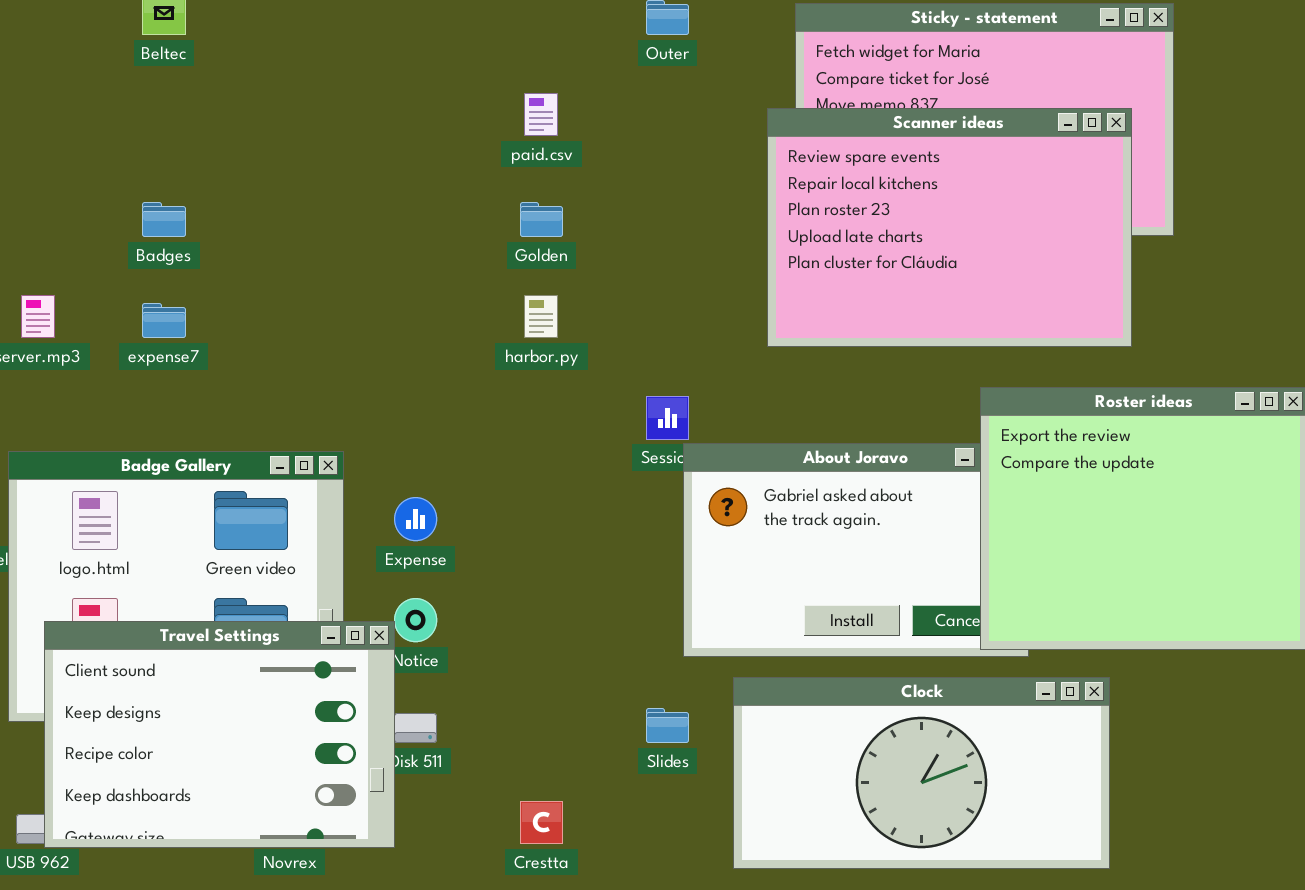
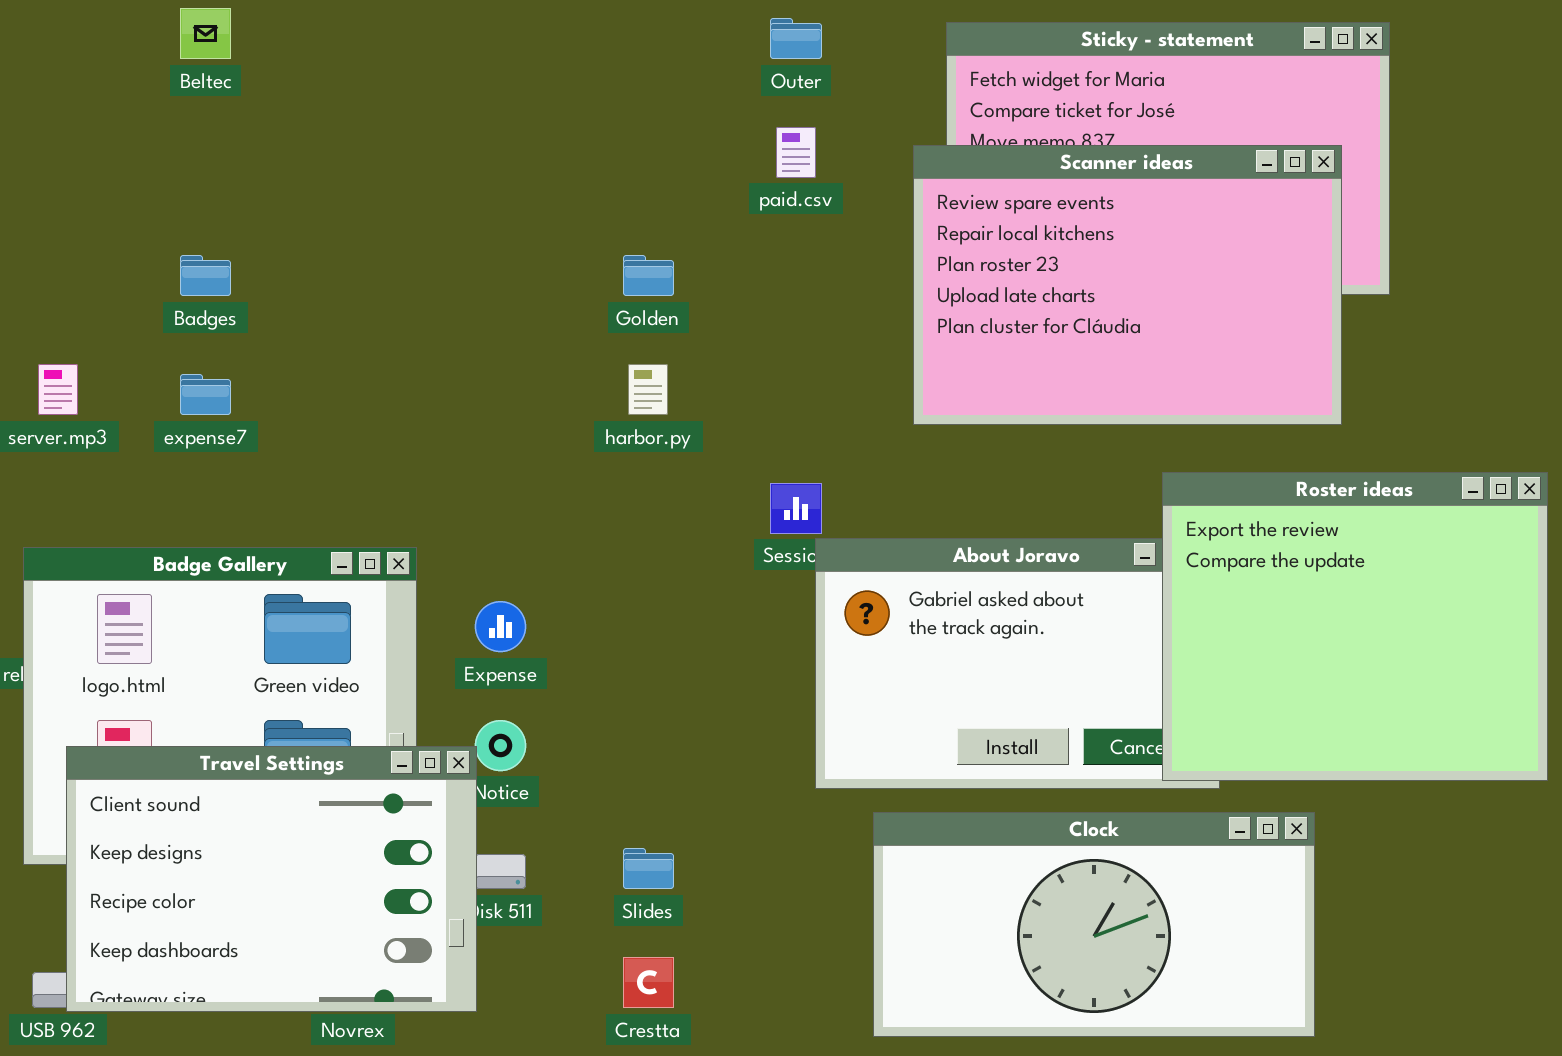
paid.csv: [524,93,558,136] -> [776,127,816,178], moved
Slides: [646,708,689,743] -> [623,848,674,889], moved

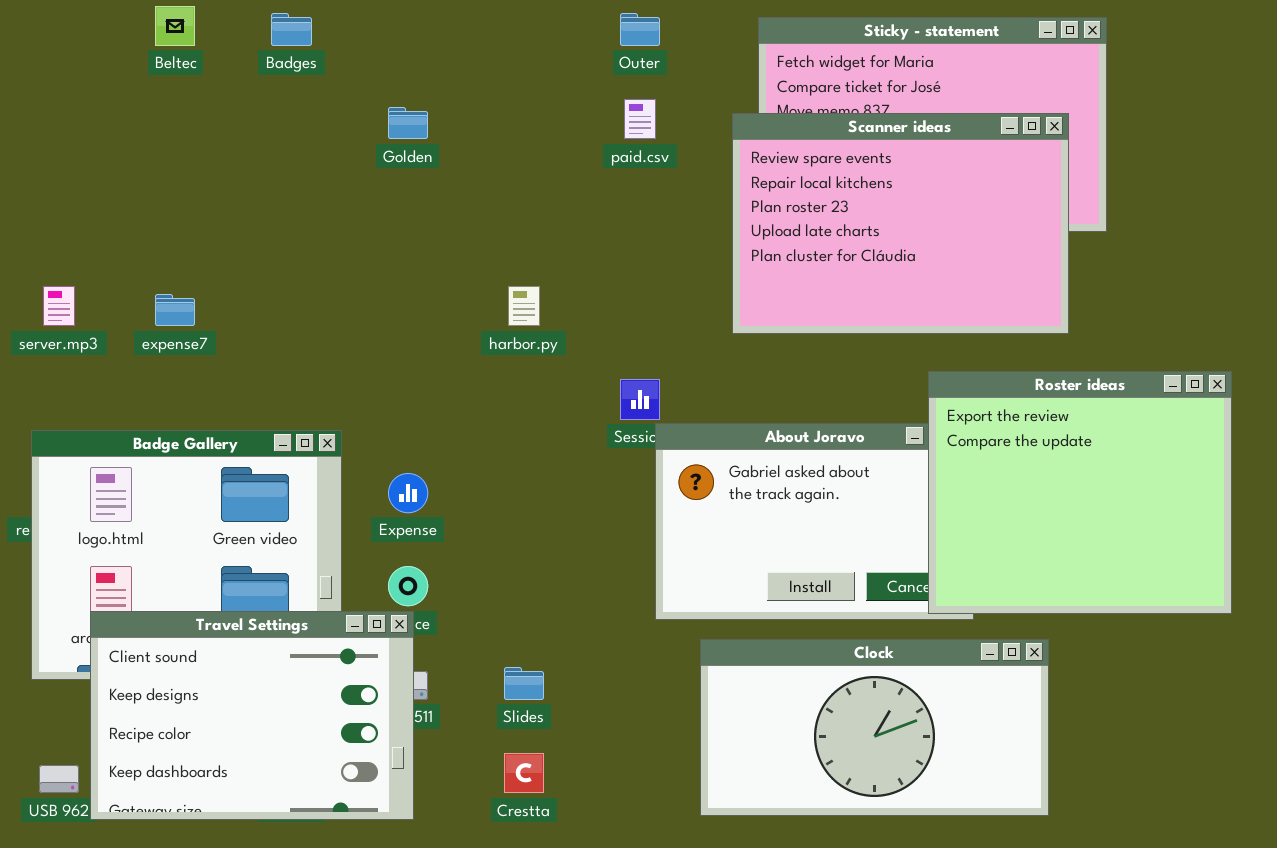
Badges: [180,255,231,296] -> [271,13,312,46], moved
Golden: [623,255,674,296] -> [388,107,428,139], moved
Travel Settings: [66,746,477,1012] -> [90,611,414,820], moved

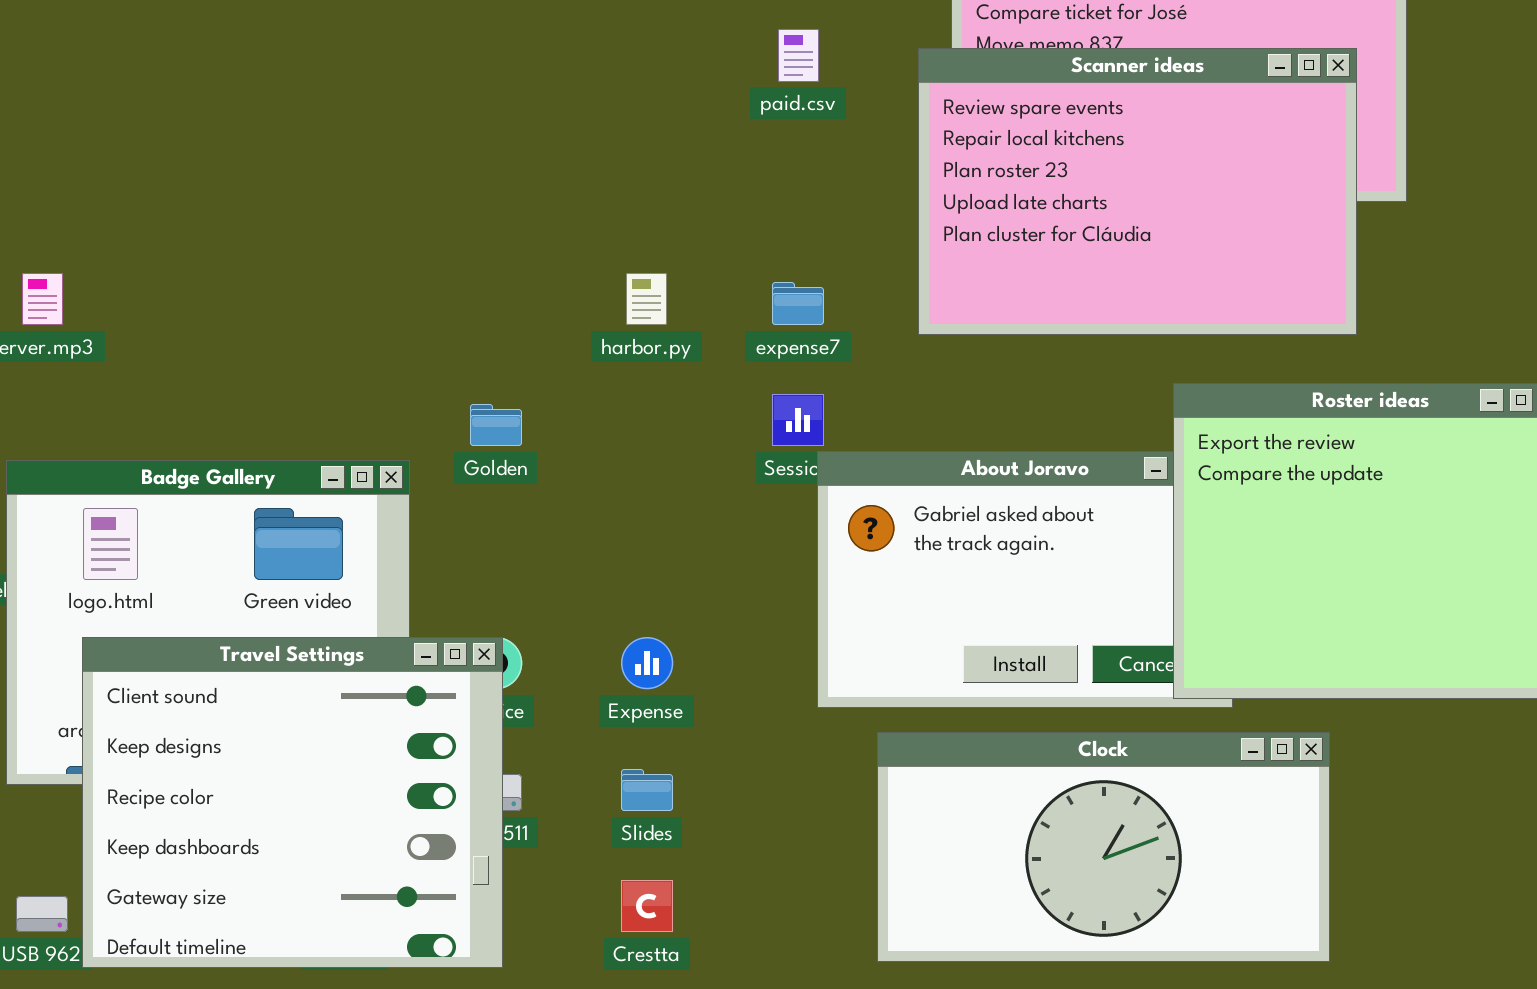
Golden: [388,107,428,139] -> [470,404,522,446], moved
expense7: [155,294,195,326] -> [772,282,824,325], moved
Expense: [388,473,428,513] -> [621,637,673,689], moved
Travel Settings: [90,611,414,820] -> [82,637,503,968], resized

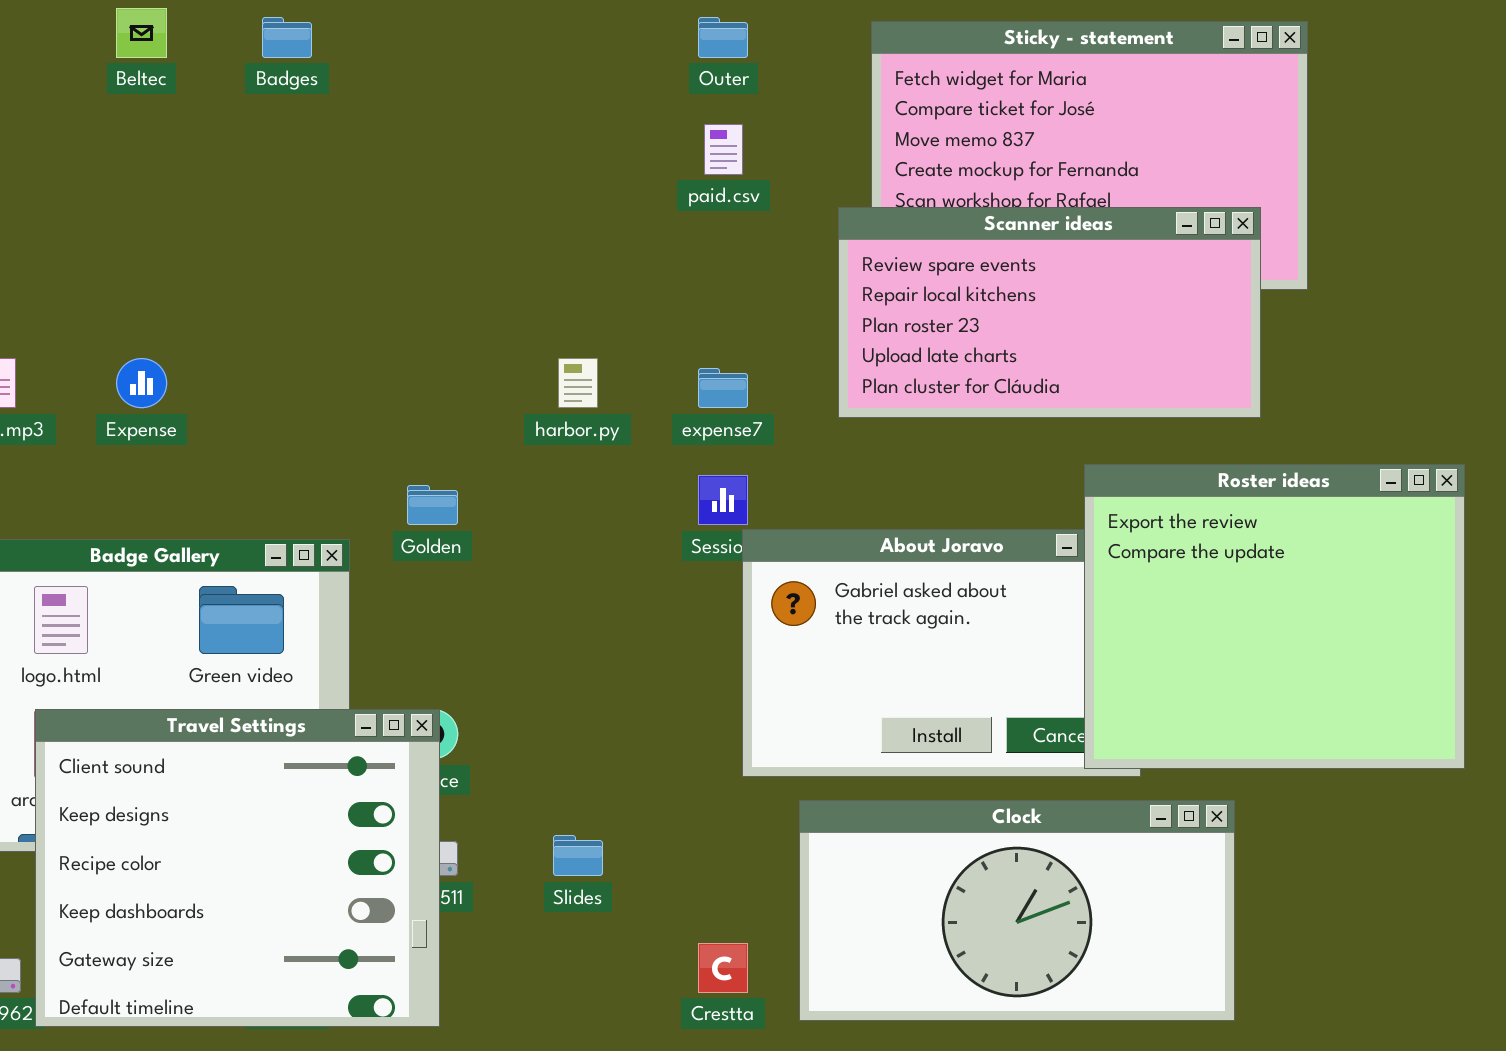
Scanner ideas: [918,48,1357,335] -> [838,207,1261,418], resized
Expense: [621,637,673,689] -> [116,358,167,408], moved
Crestta: [621,880,673,932] -> [698,943,748,993], moved

